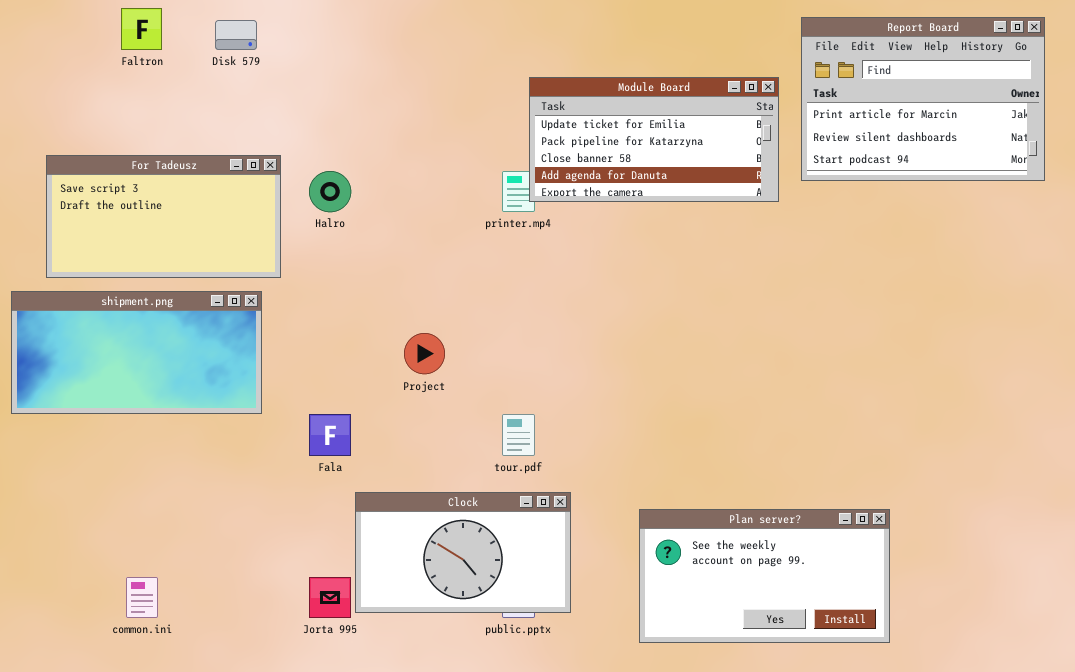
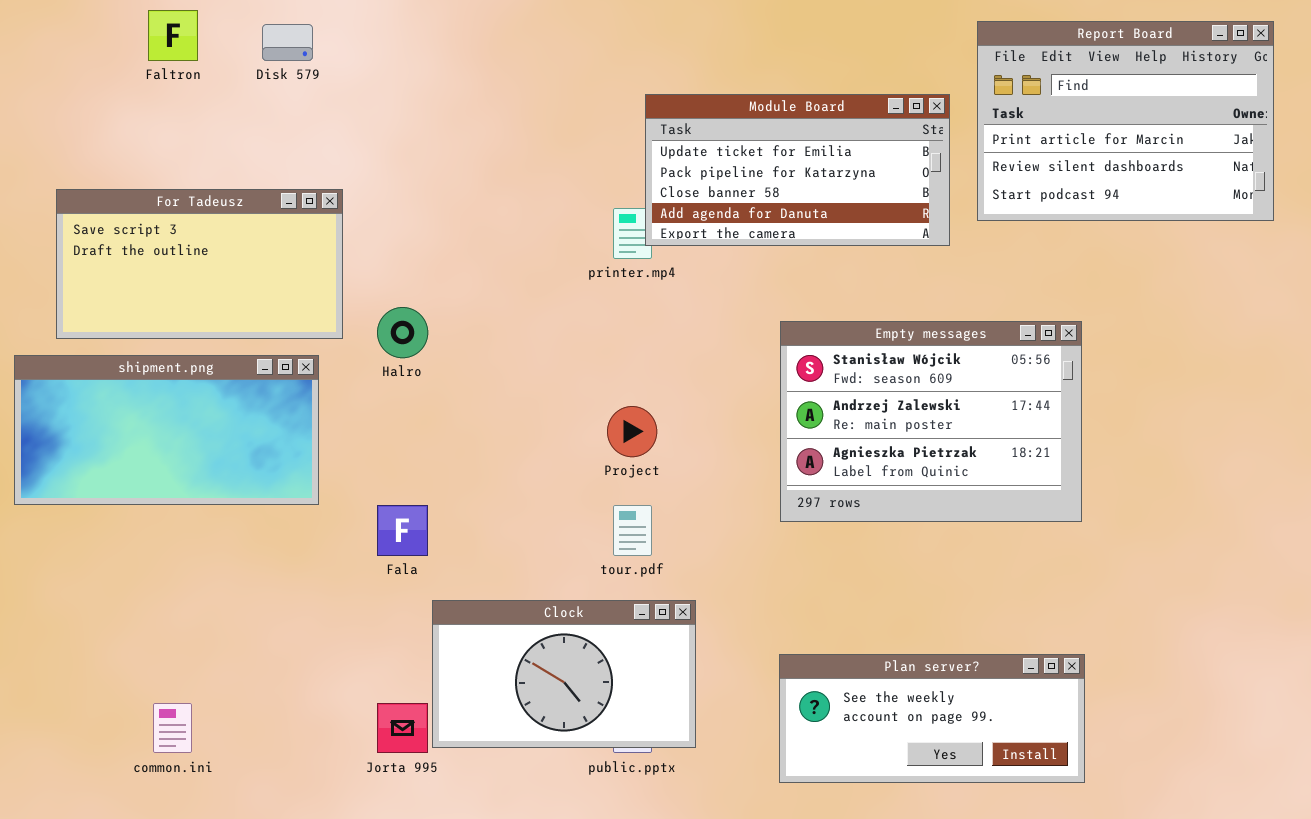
Halro: [309,171,351,212] -> [377,307,428,358], moved
Empty messages: none -> [780,321,1082,522], opened
Project: [404,333,445,374] -> [607,406,657,457], moved
Plan server?: [639,509,890,643] -> [779,654,1085,783], resized

